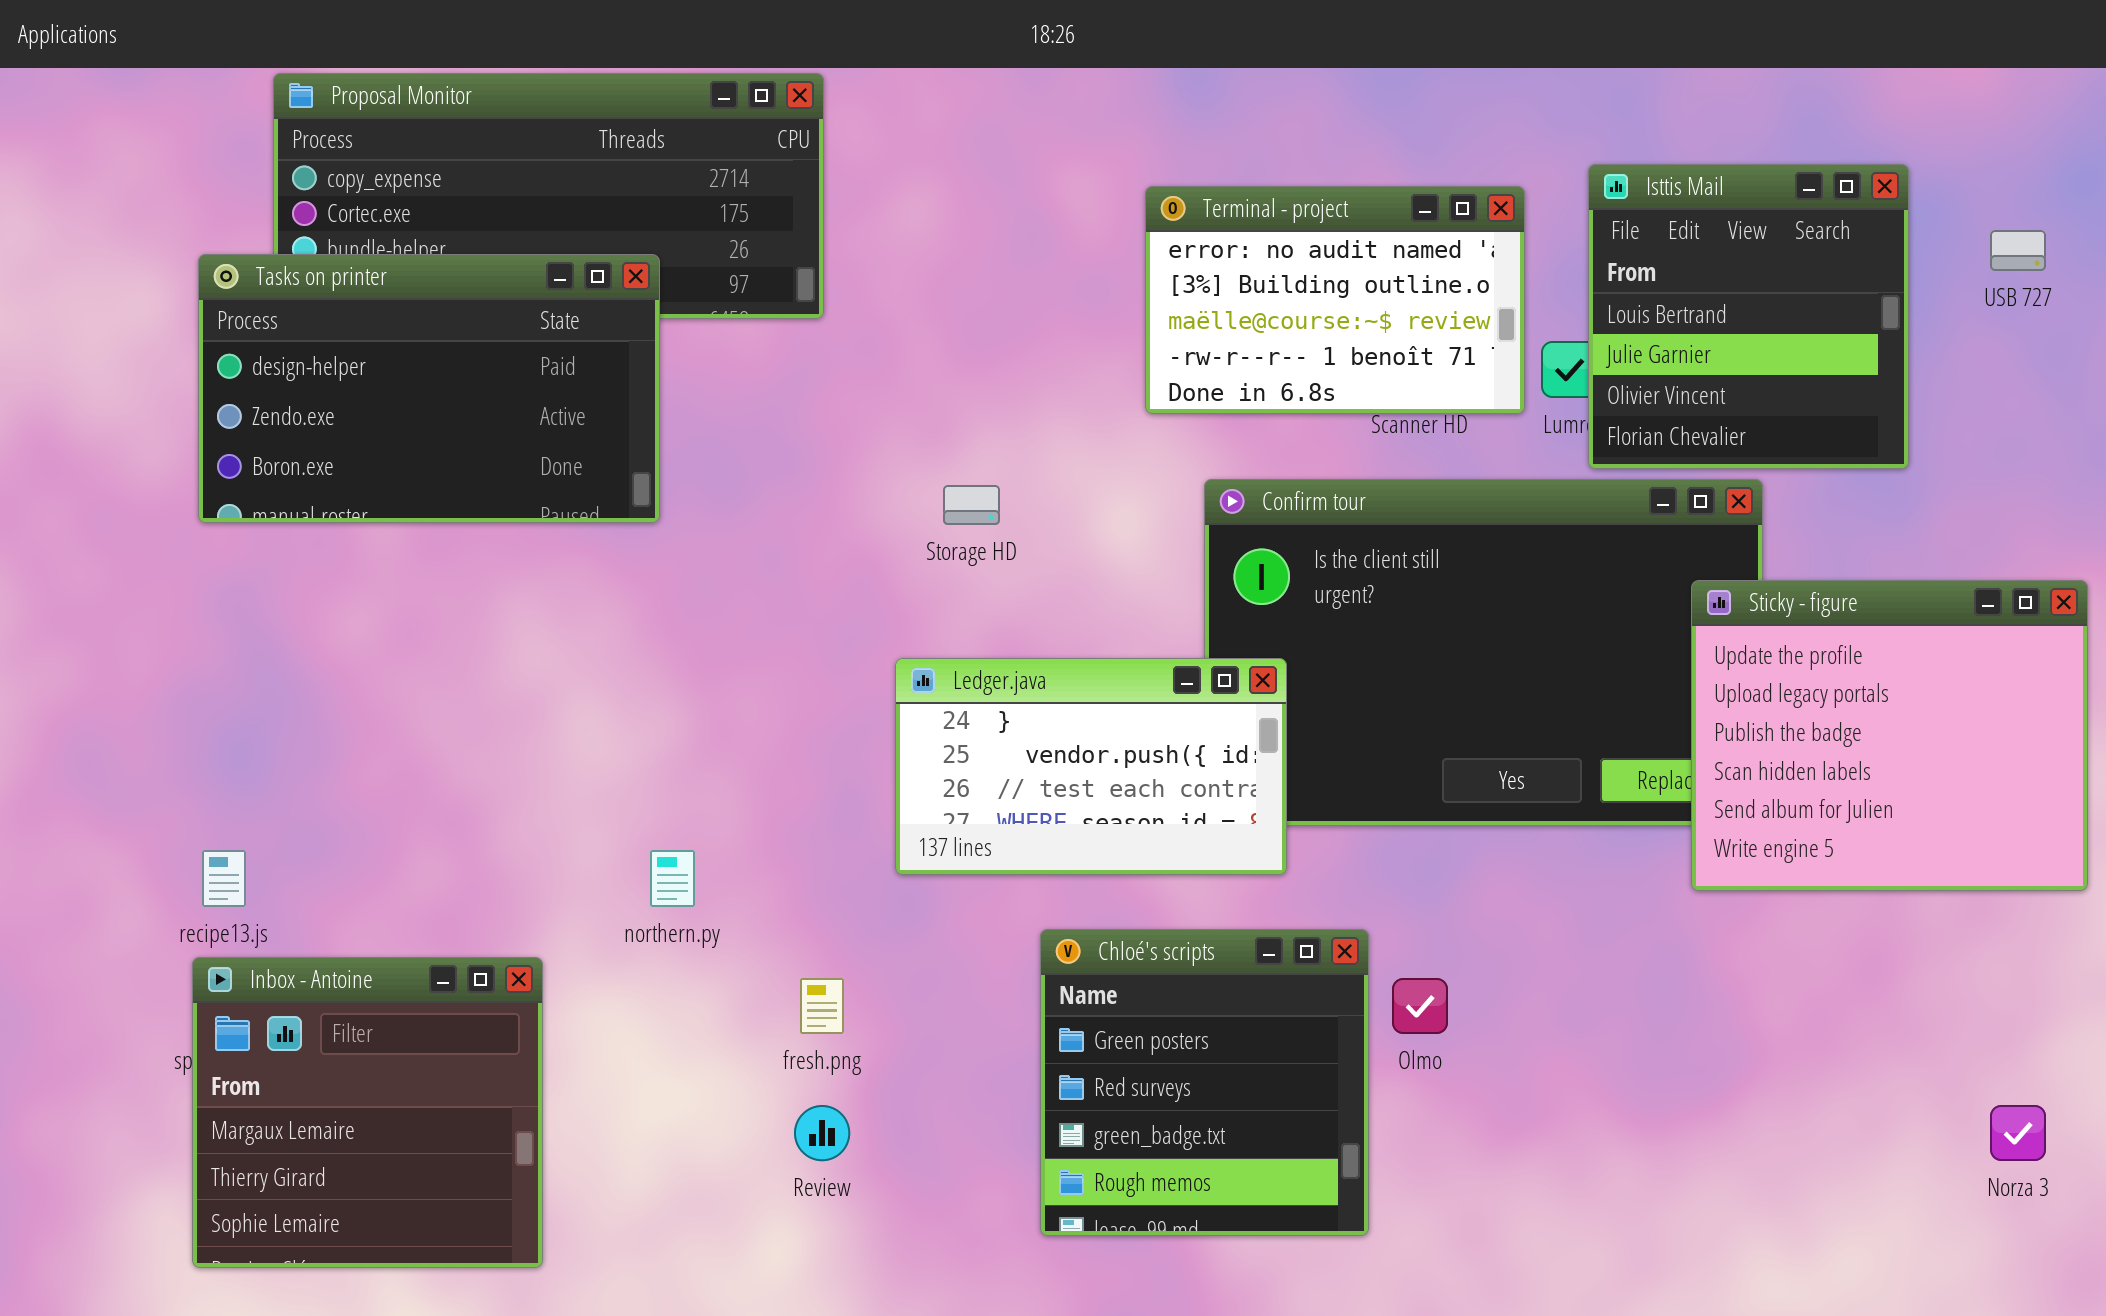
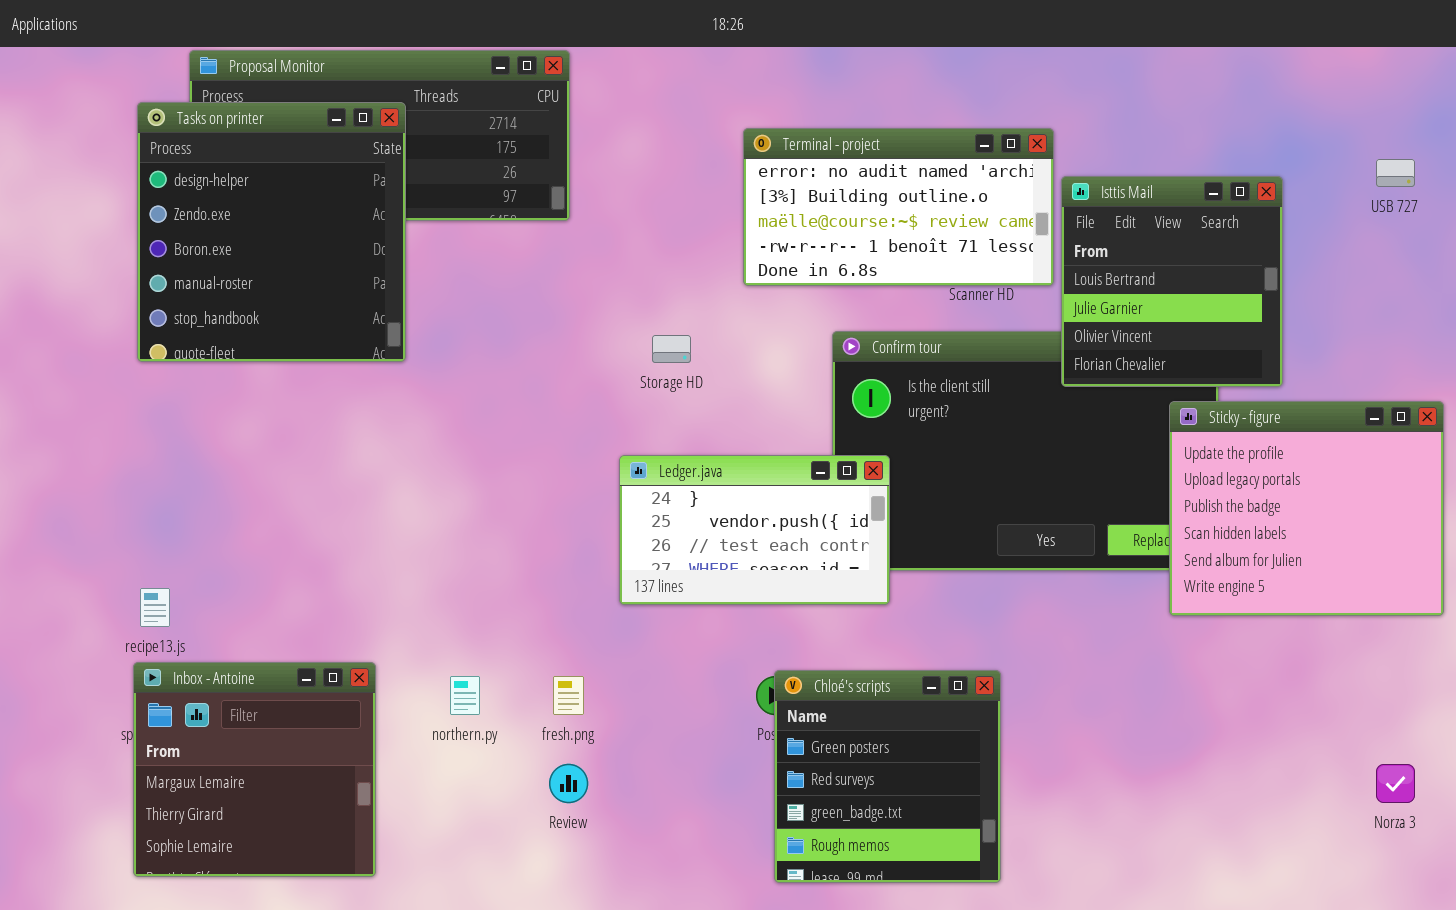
Isttis Mail: [1588,164,1909,469] -> [1061,176,1283,387], moved
Terminal - project: [1145,186,1525,414] -> [743,128,1054,286], resized
Tasks on printer: [198,254,660,523] -> [137,102,406,362], resized
northern.py: [650,850,695,907] -> [450,676,480,715], moved
Chloé's scripts: [1040,929,1369,1236] -> [774,670,1001,883], moved

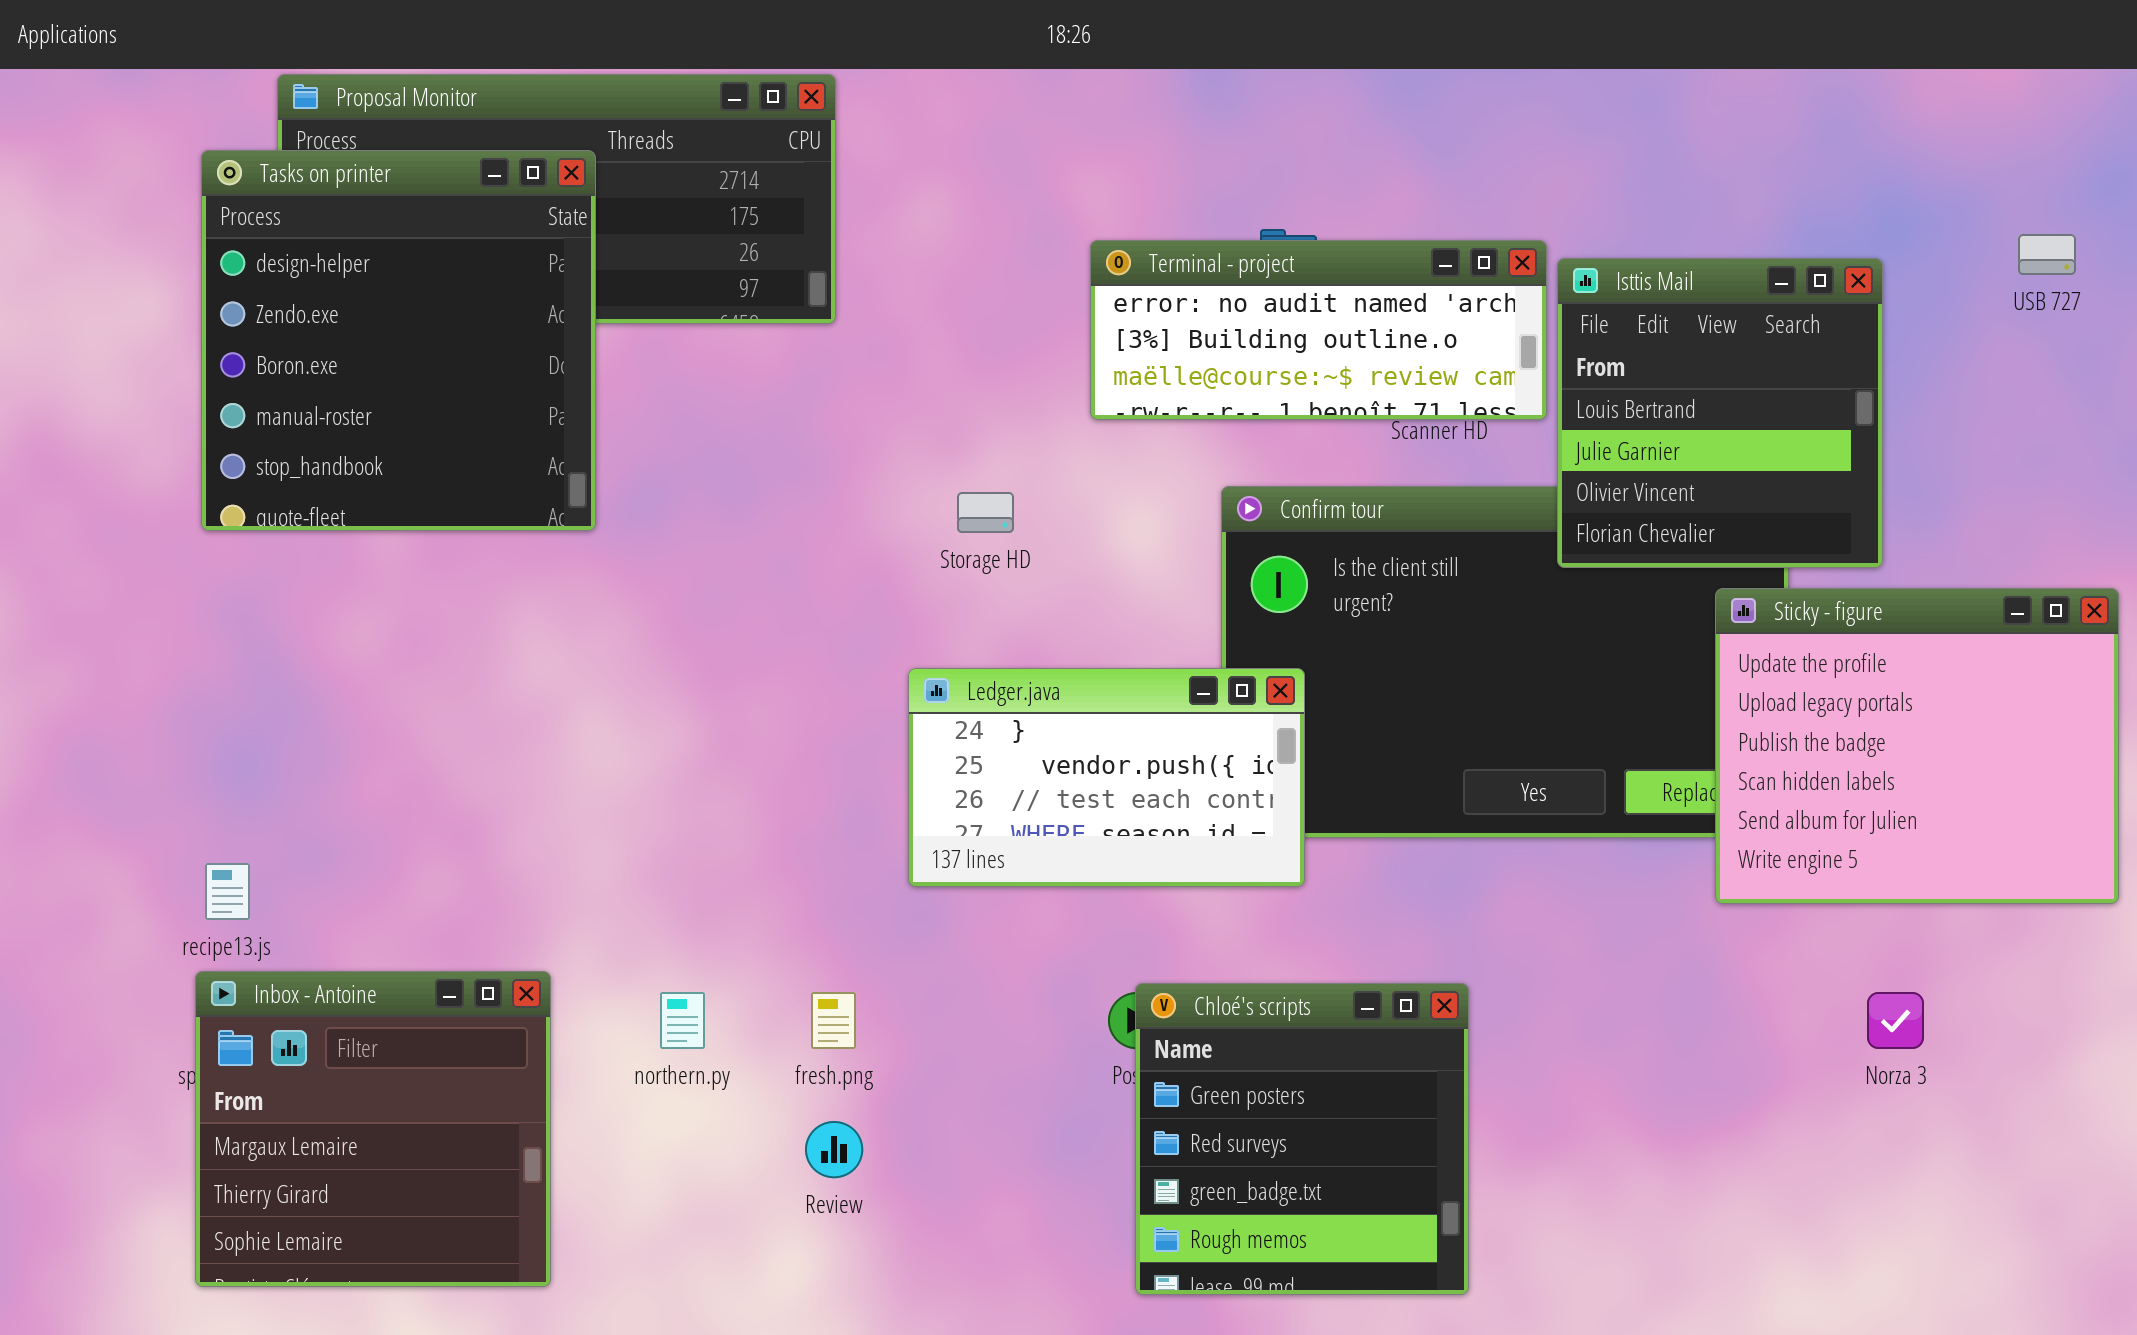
Terminal - project: [743,128,1054,286] -> [1090,240,1547,420], resized
Norza 3: [1376,764,1415,803] -> [1867,992,1924,1049], moved

